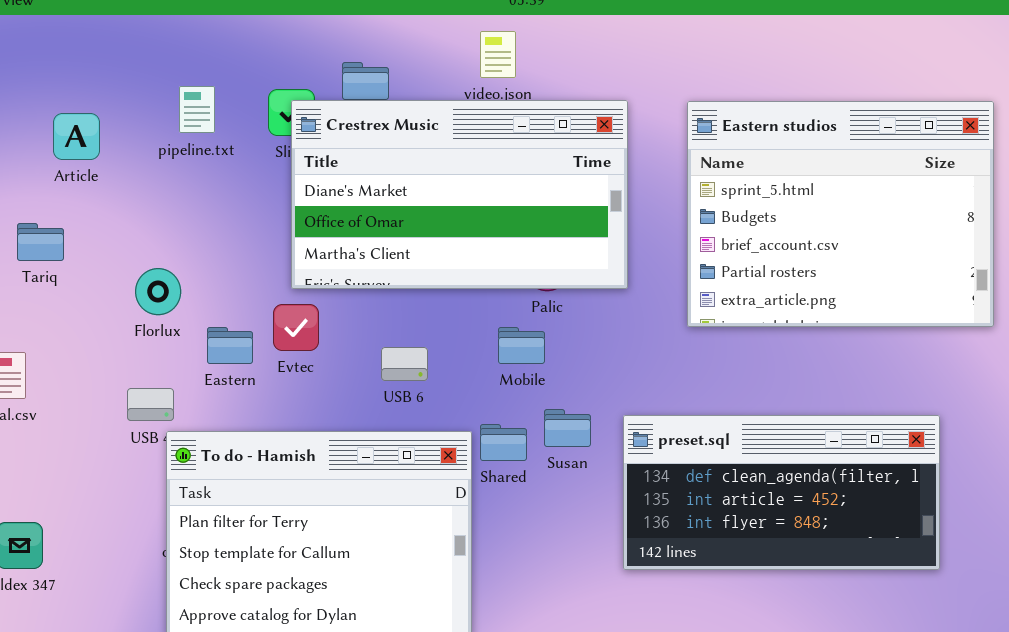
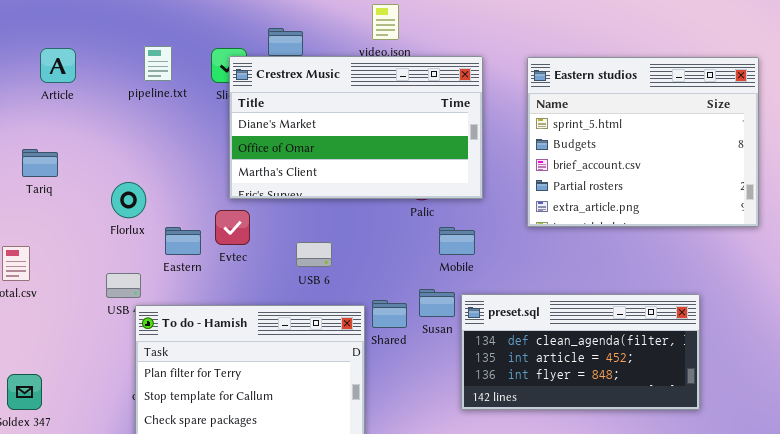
Article: [53,113,100,160] -> [40,48,76,83], moved
Mobile: [498,327,545,364] -> [439,227,475,255], moved
preset.sql: [623,415,940,570] -> [461,294,700,410], moved

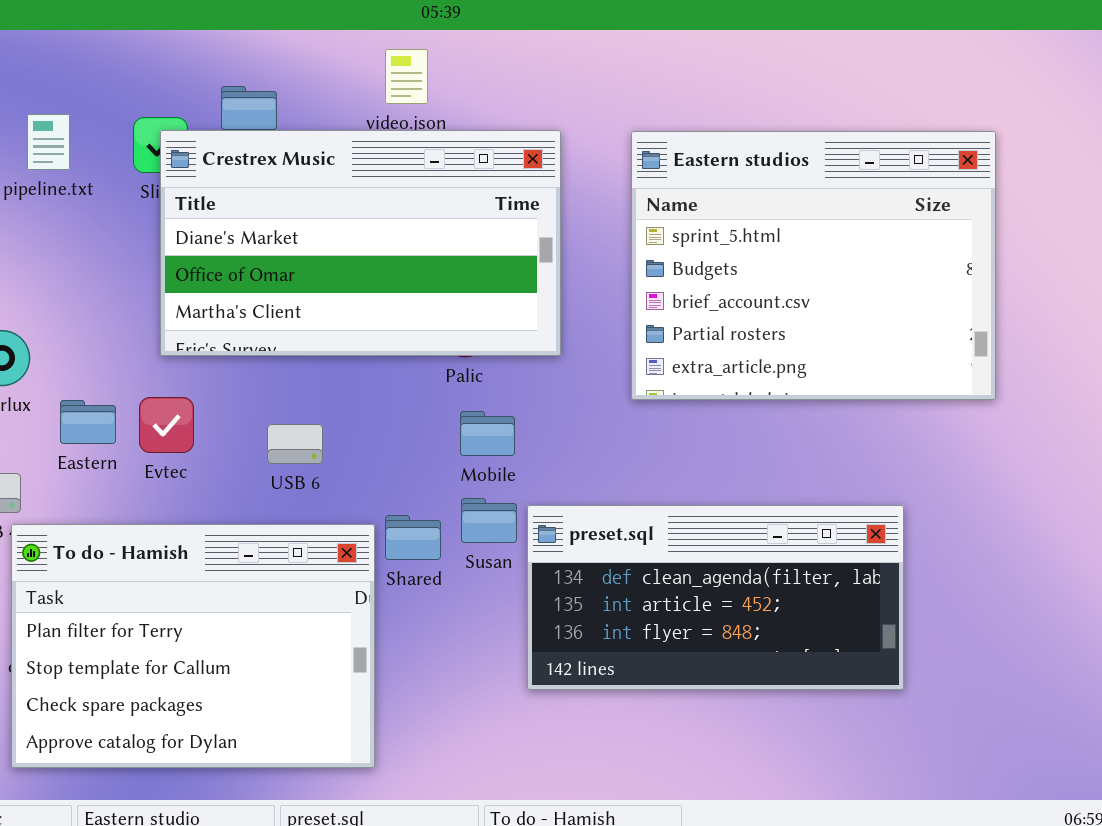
Evtec: [215,210,250,245] -> [139,397,194,453], moved
Mobile: [439,227,475,255] -> [460,411,515,456], moved

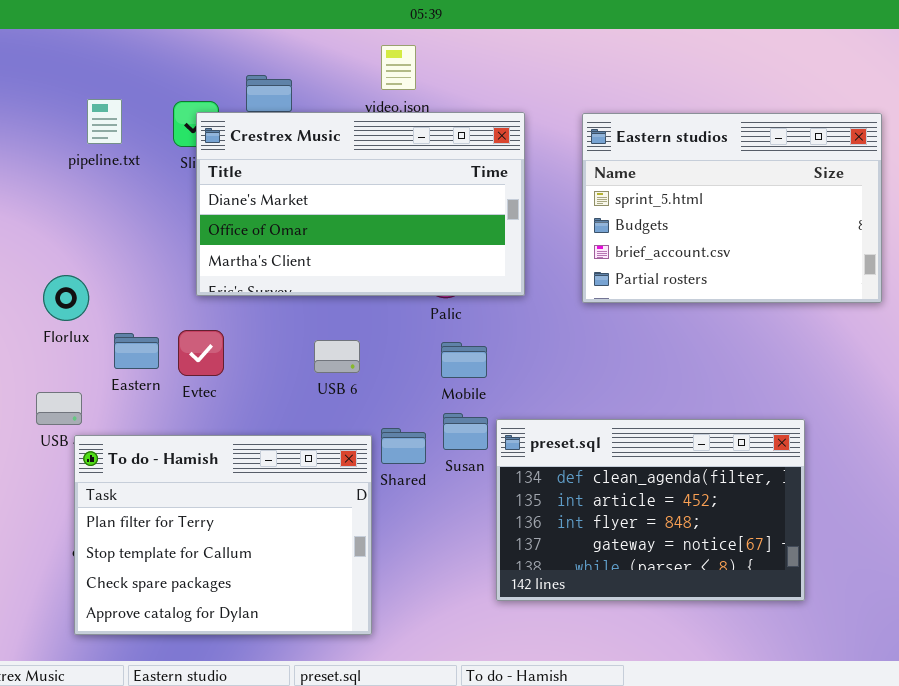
Eastern studios: [631,131,996,400] -> [582,113,882,303], resized
USB 6: [267,424,323,464] -> [314,340,360,373], moved
preset.sql: [527,505,904,690] -> [496,419,805,601], resized

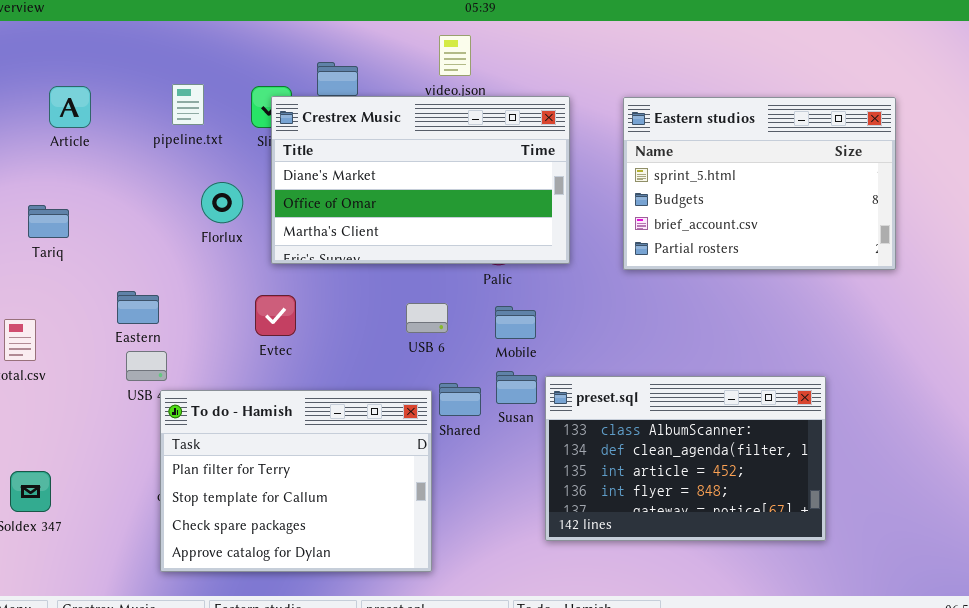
Florlux: [43,275,89,321] -> [201,182,243,223], moved
Eastern: [114,333,159,369] -> [117,291,159,324], moved
USB 6: [314,340,360,373] -> [406,303,448,333], moved
preset.sql: [496,419,805,601] -> [545,376,826,541], scrolled up 1 row

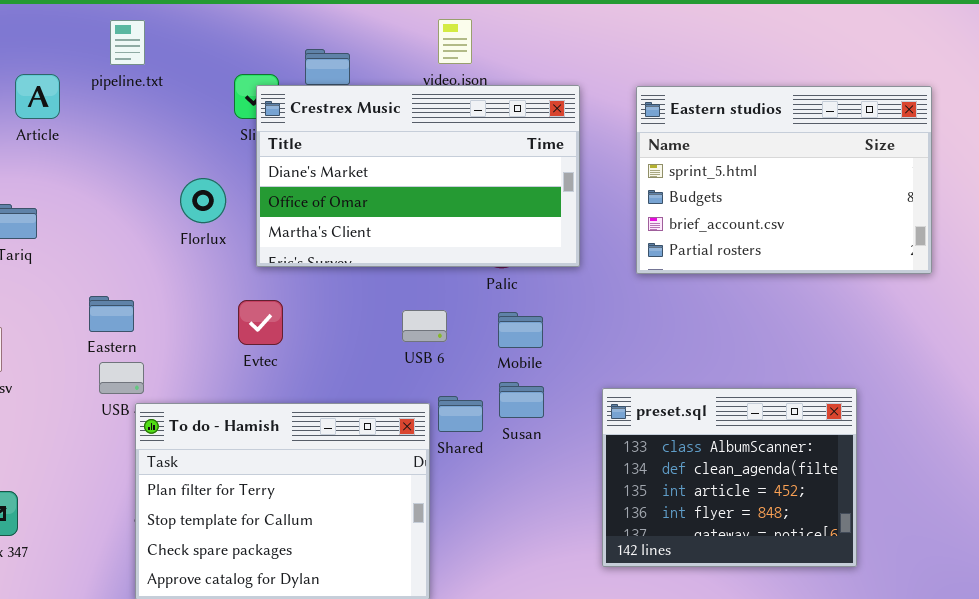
pipeline.txt: [172,84,204,125] -> [110,20,145,65], moved
preset.sql: [545,376,826,541] -> [602,388,857,567], resized

